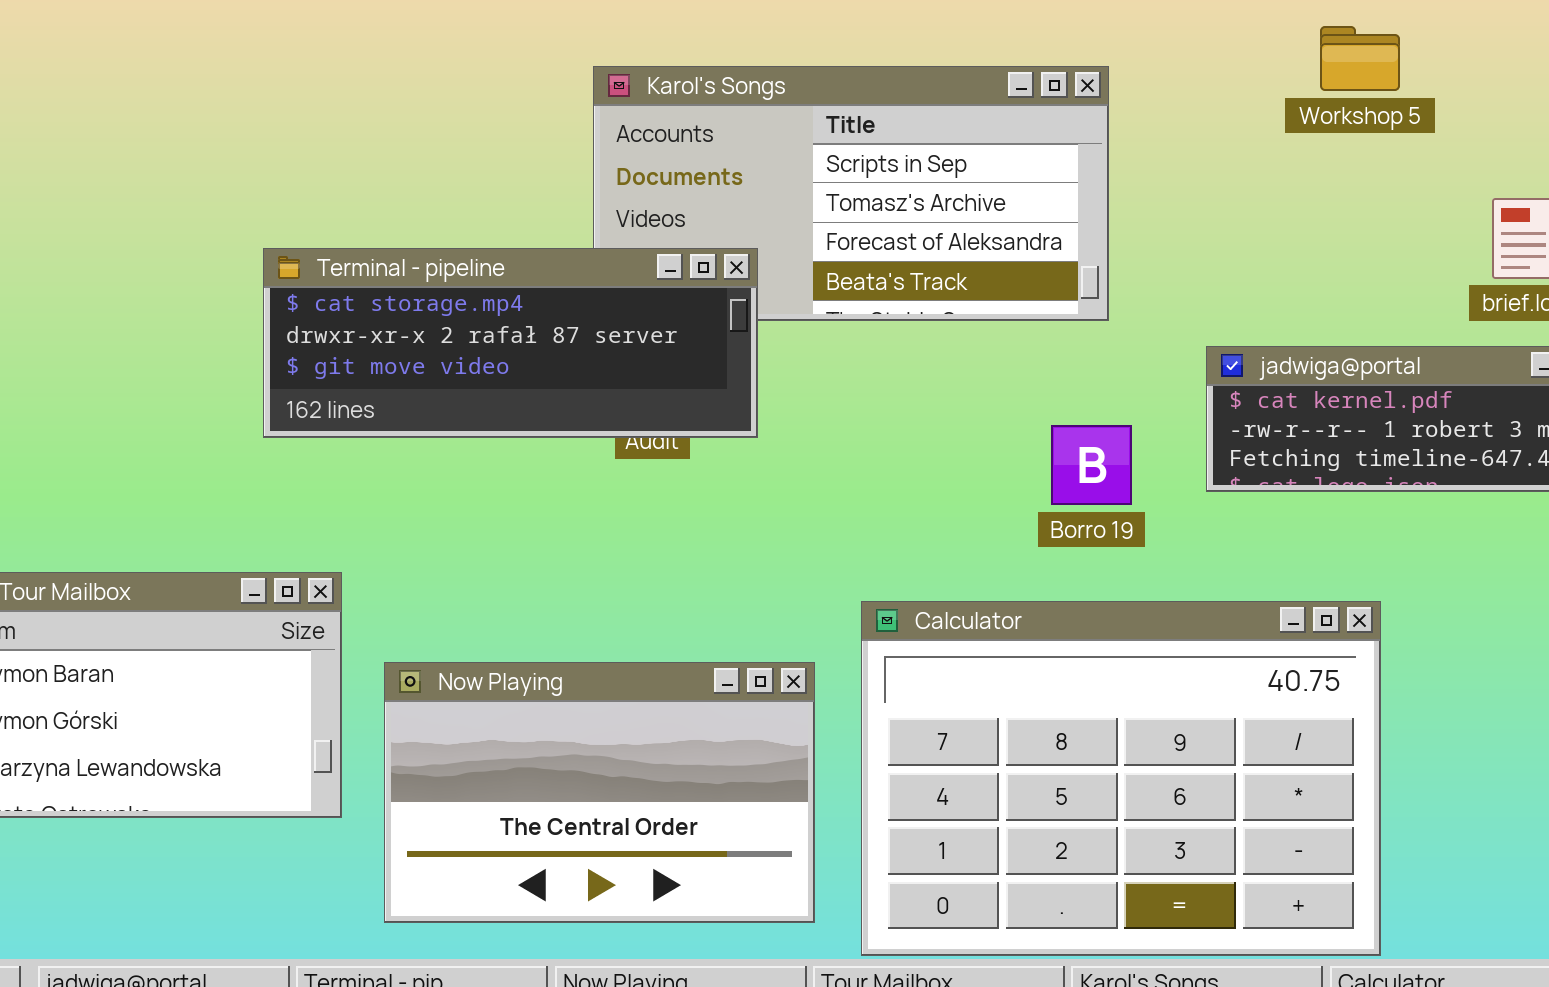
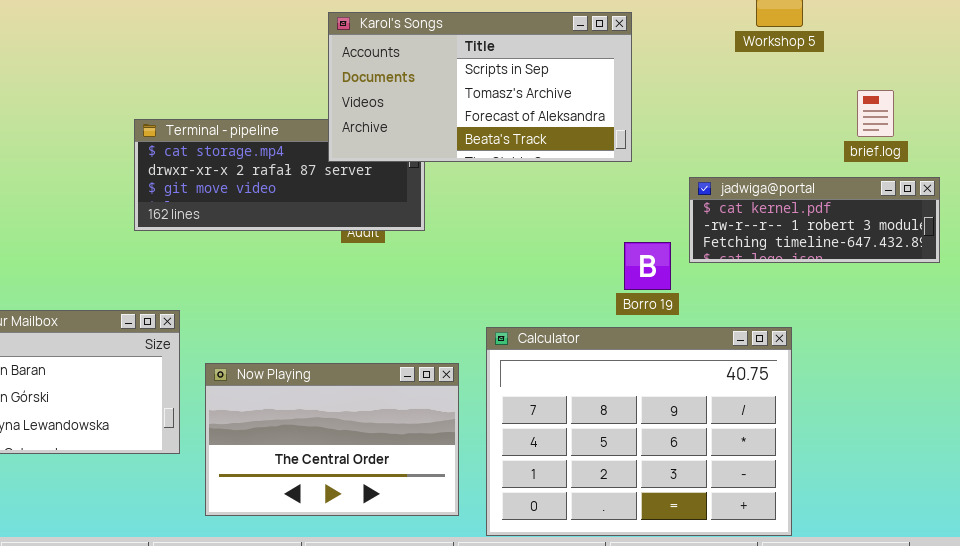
Karol's Songs: [593,66,1109,321] -> [328,12,632,162], raised
Borro 19: [1051,425,1132,505] -> [624,242,671,290], moved

